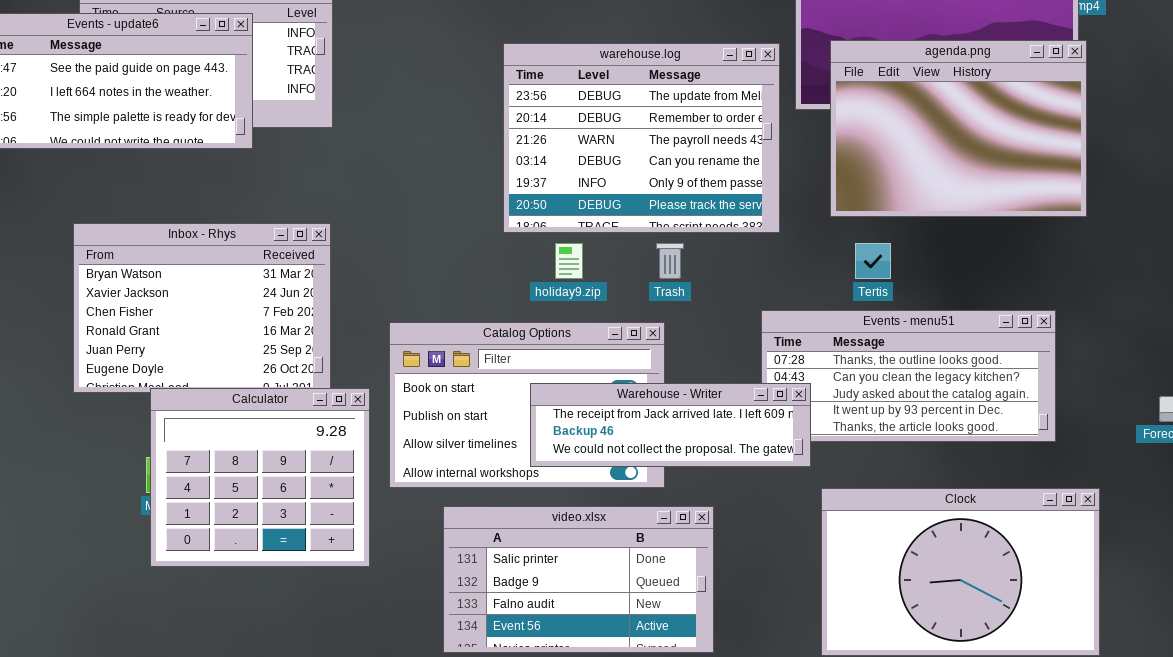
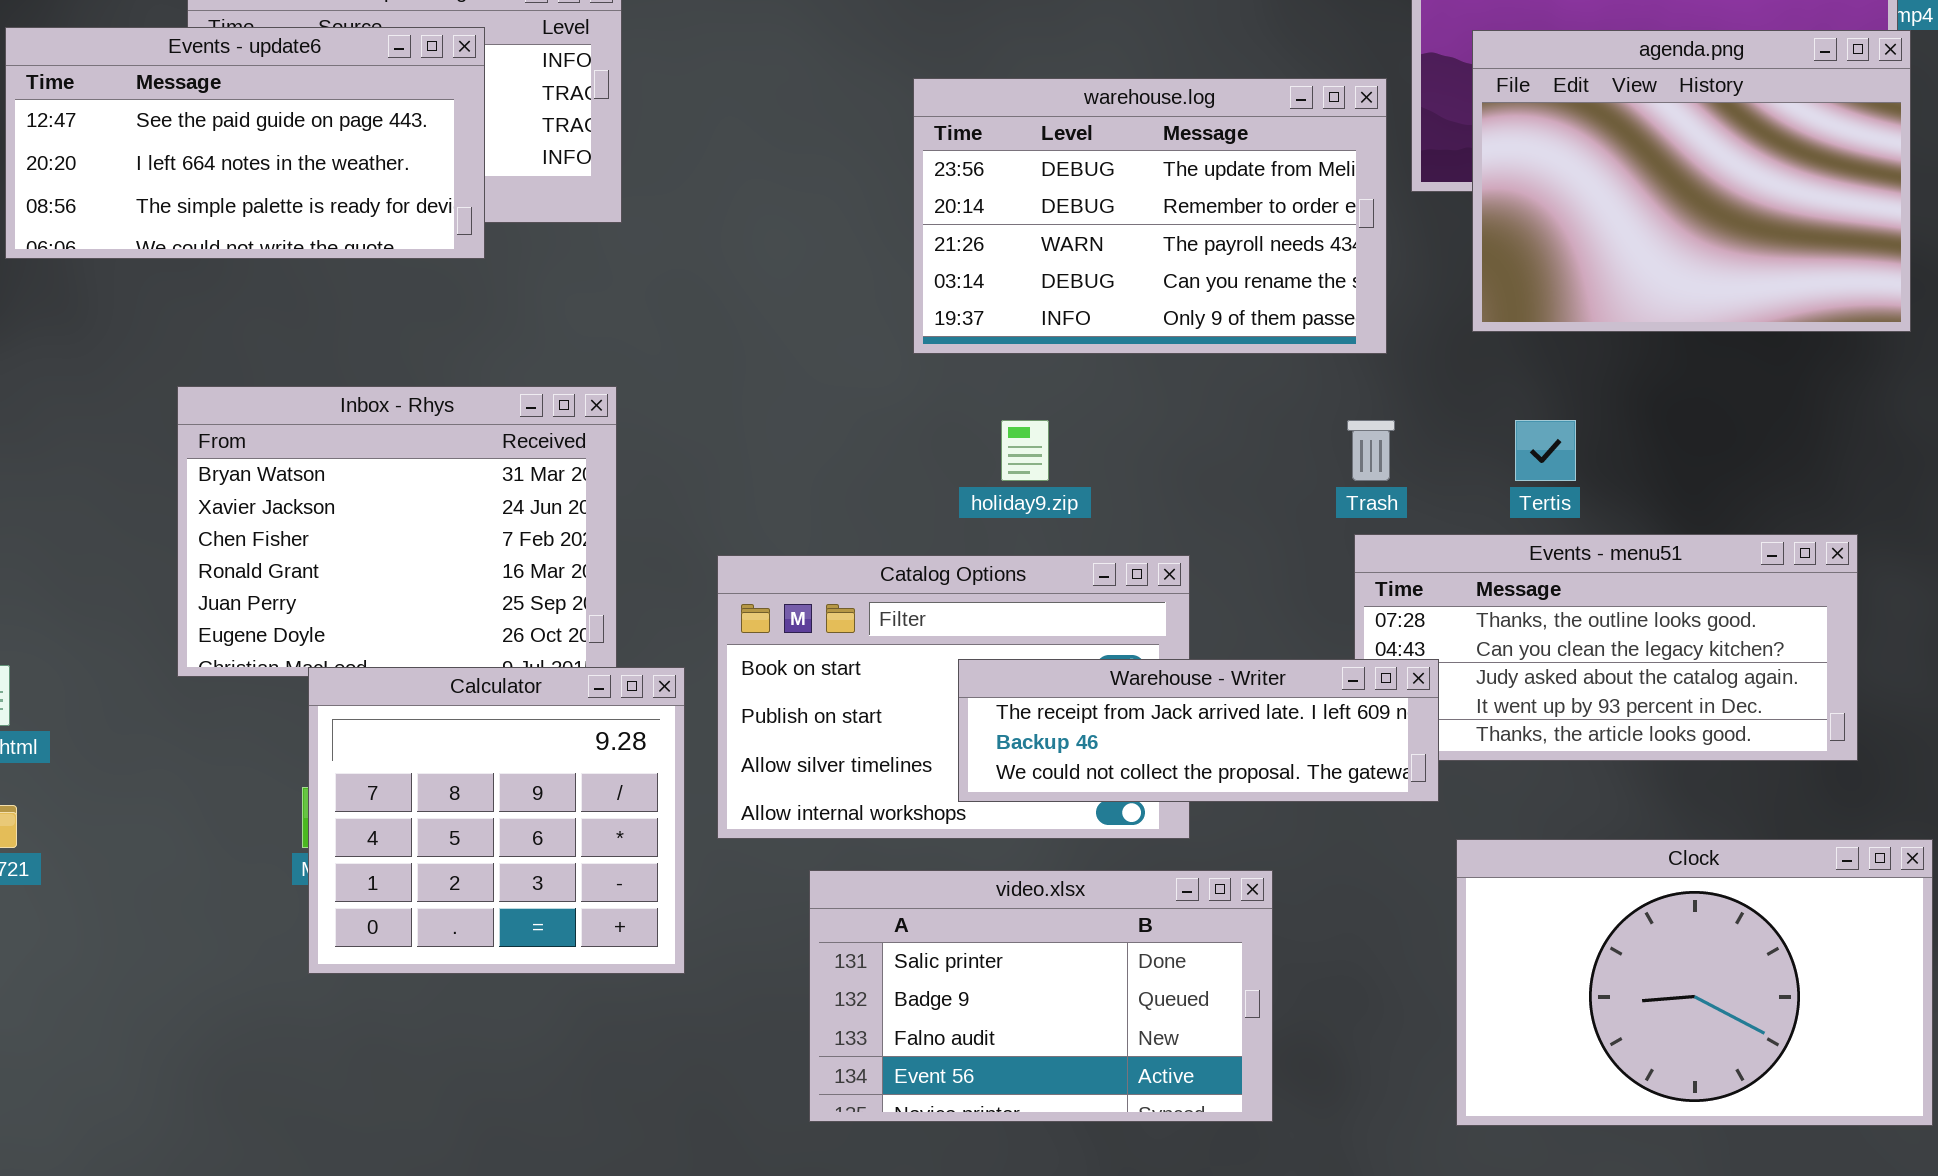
agenda.png: [830,40,1087,217] -> [1472,30,1911,332], moved
warehouse.log: [503,43,780,233] -> [913,78,1387,354], resized
Trash: [656,243,684,279] -> [1347,420,1395,481], moved

